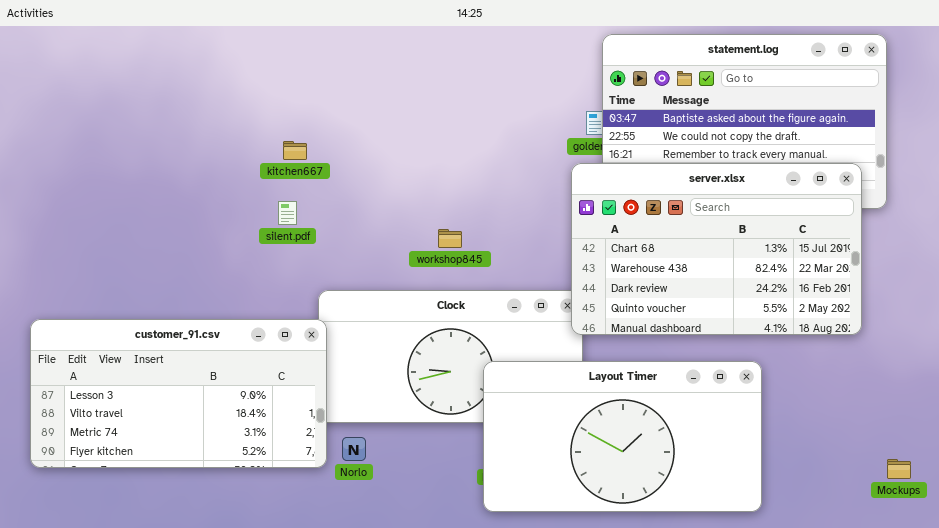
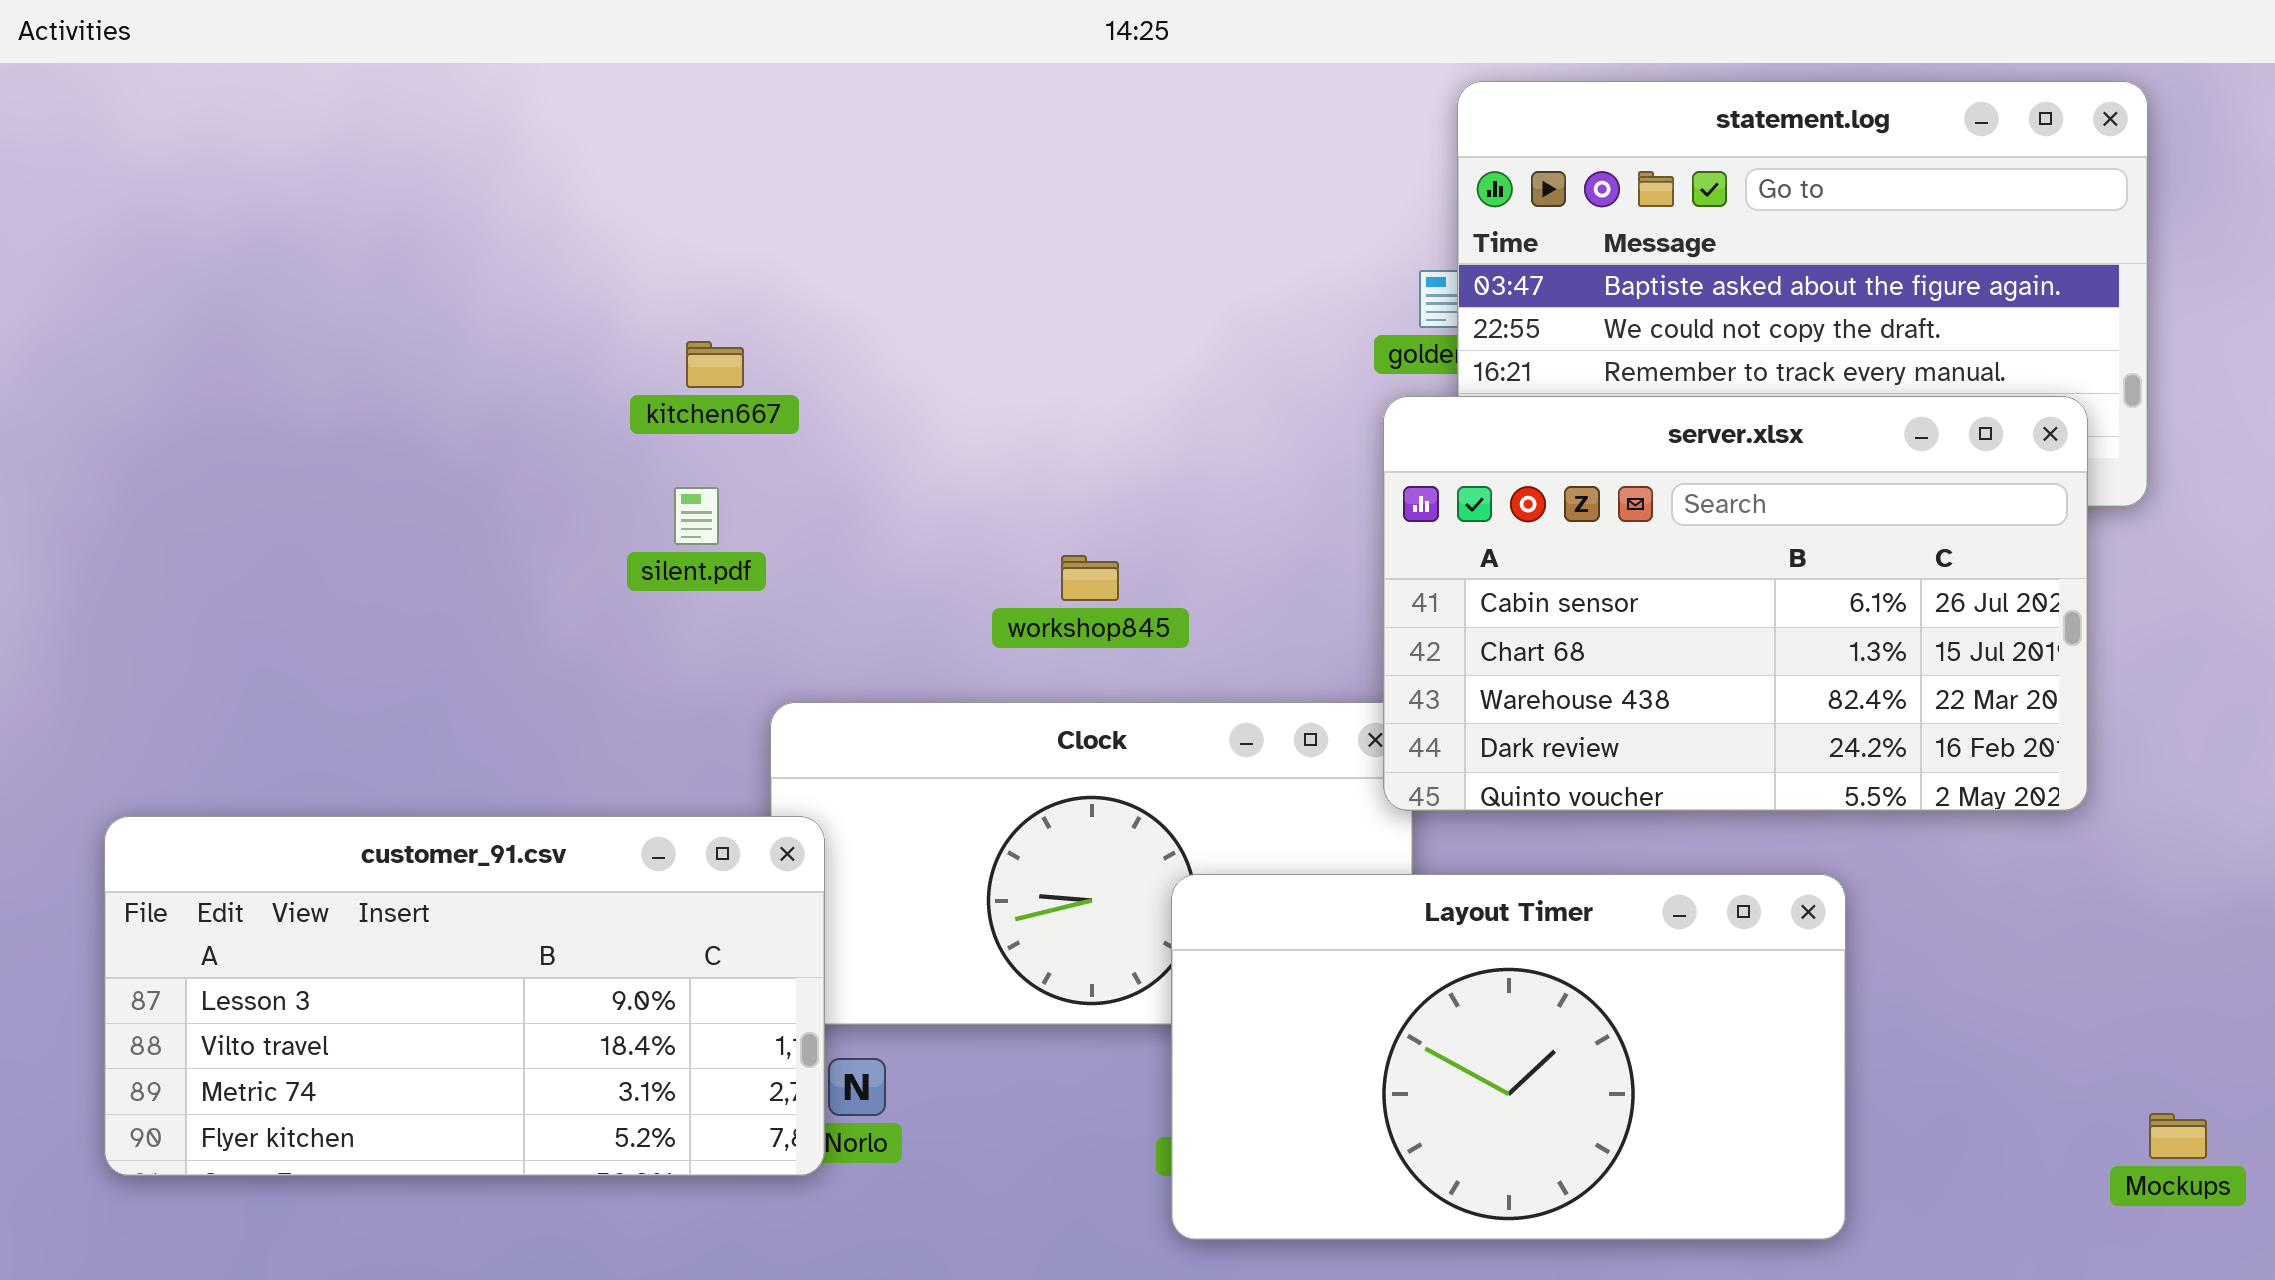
server.xlsx: [571,163,862,335] -> [1383,396,2088,811], scrolled up 1 row
customer_91.csv: [30,319,327,468] -> [104,816,825,1176], moved

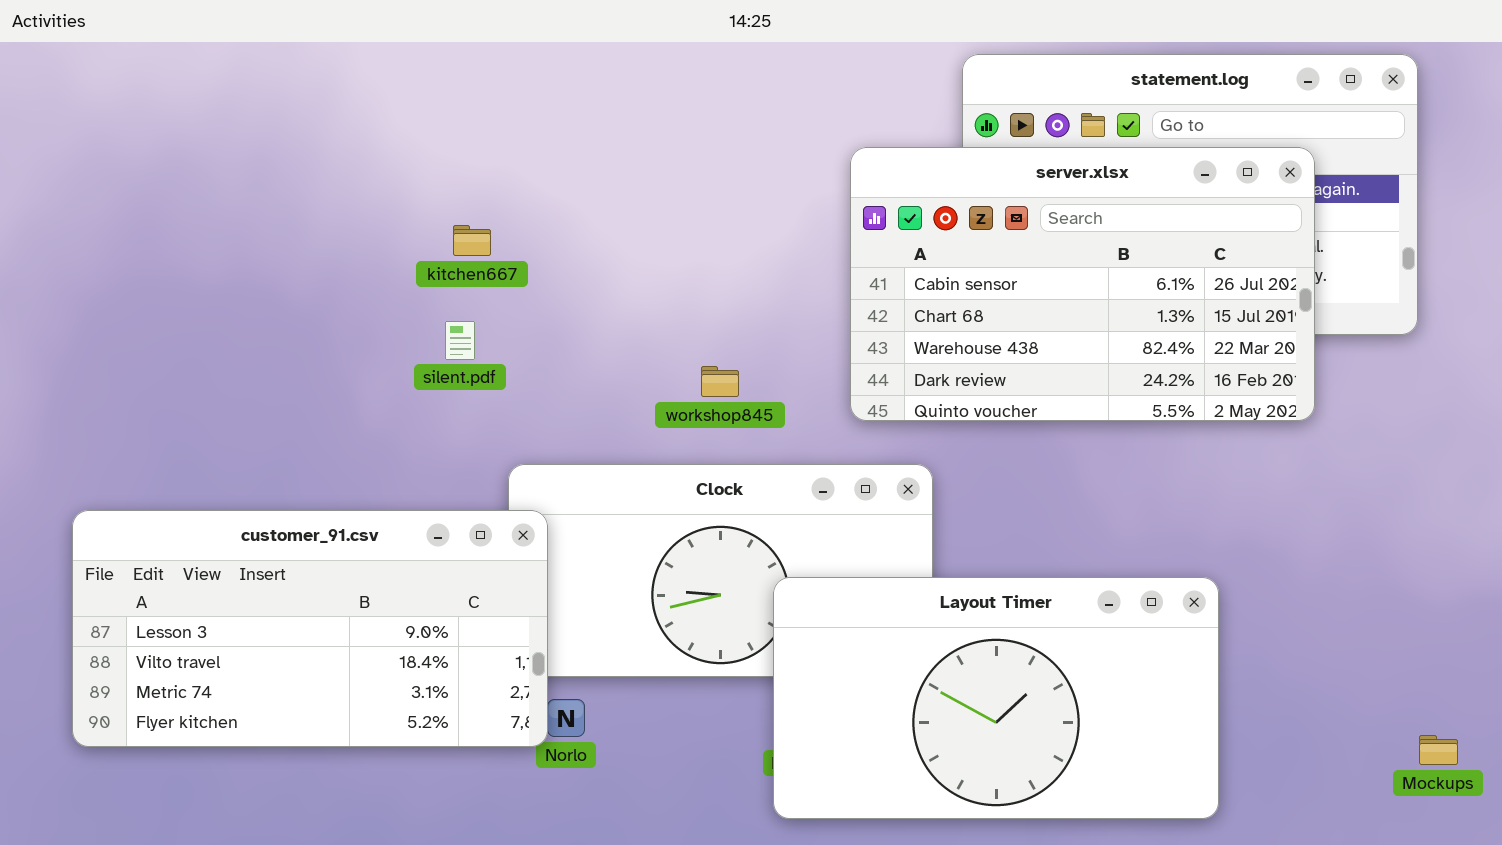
server.xlsx: [1383,396,2088,811] -> [850,147,1315,421], moved
customer_91.csv: [104,816,825,1176] -> [72,510,548,747], moved

